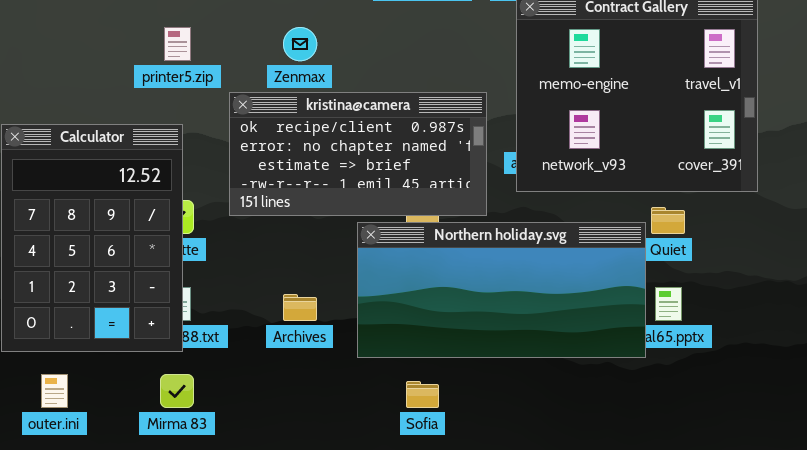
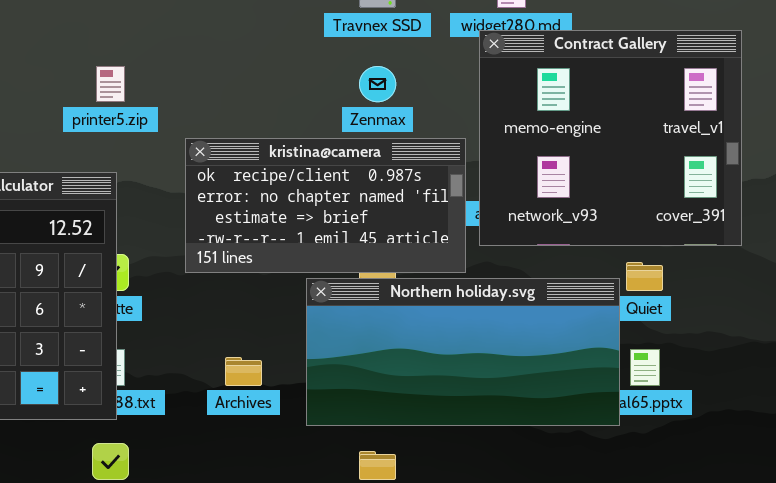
Zenmax: [283,27,317,61] -> [359,66,396,102], moved
kristina@camera: [229,92,487,216] -> [185,138,466,273], moved

